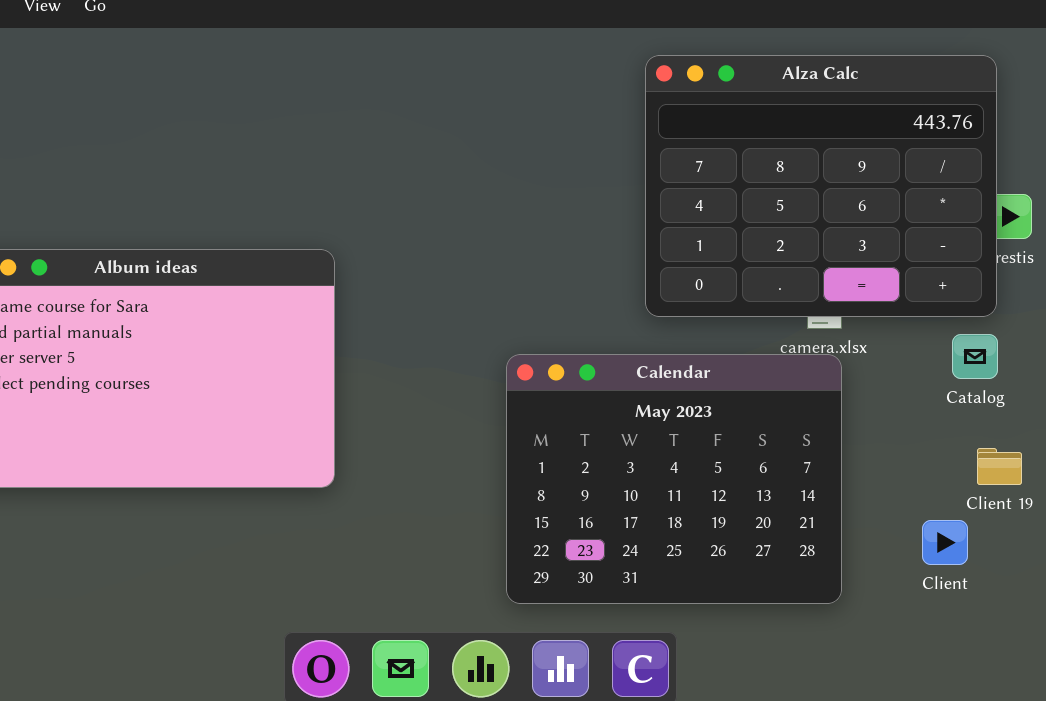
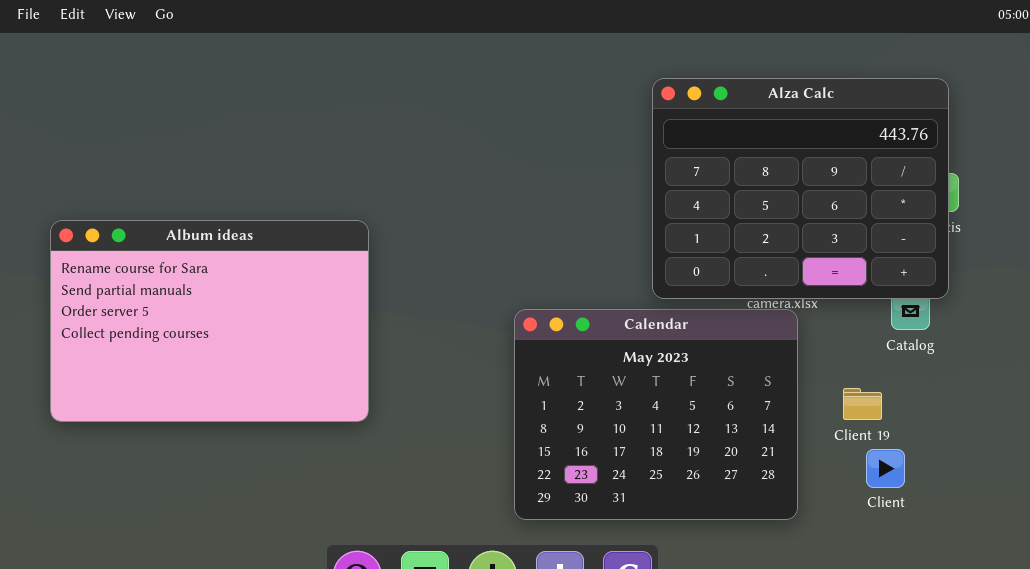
Alza Calc: [645,55,997,317] -> [652,78,949,299], moved
Client 19: [977,448,1022,485] -> [843,388,882,420], moved

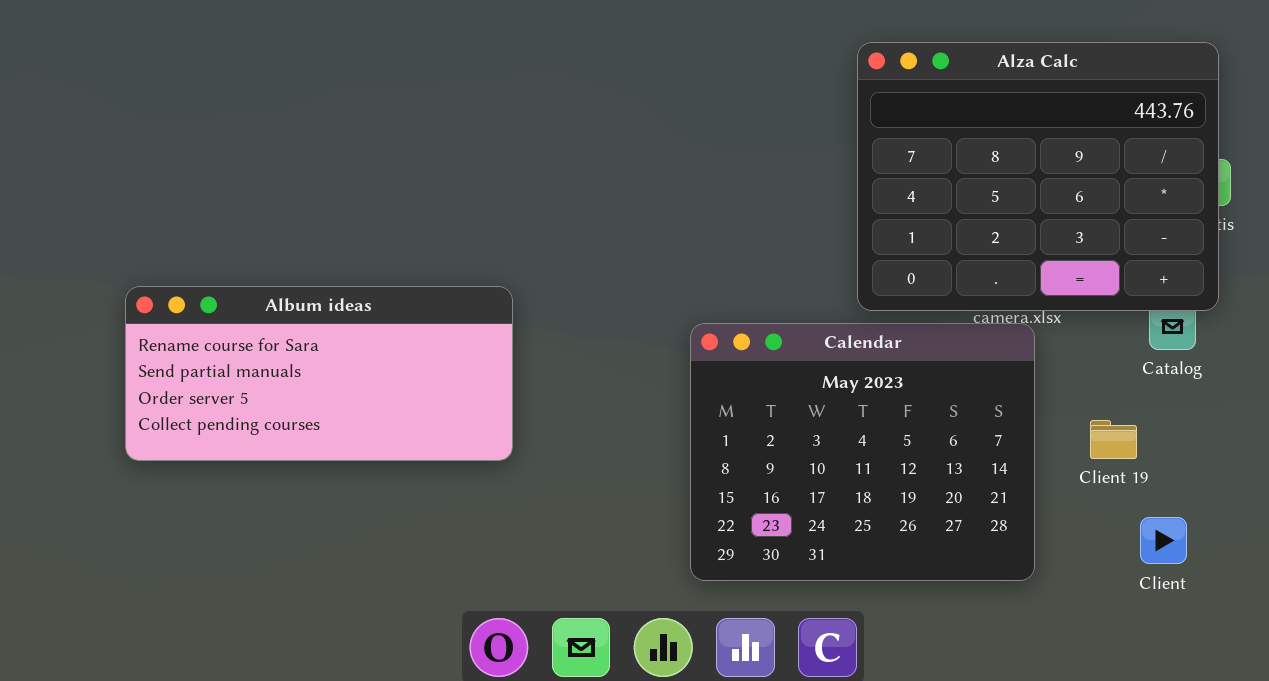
Album ideas: [50,220,369,422] -> [125,286,513,461], resized
Client: [866,449,905,488] -> [1140,517,1187,564], moved

